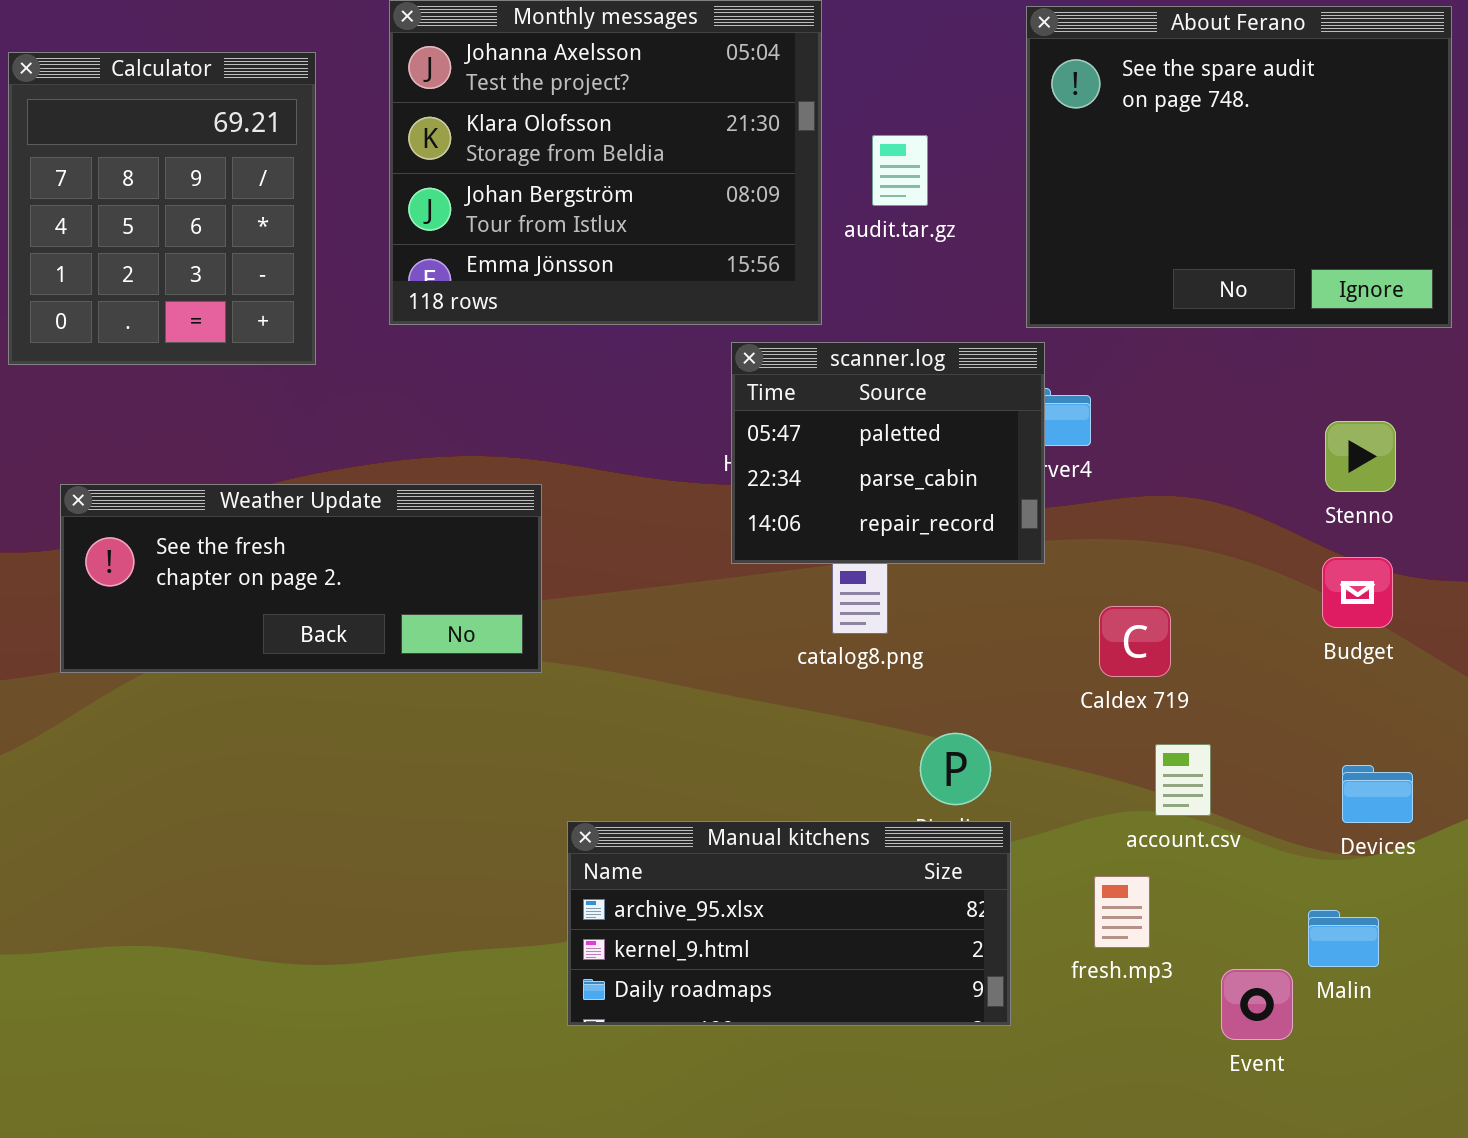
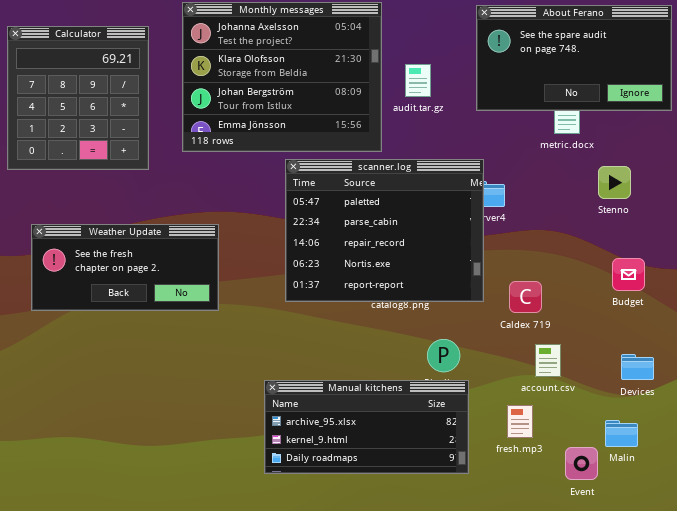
About Ferano: [1026,6,1452,328] -> [476,5,672,111], resized
scanner.log: [731,342,1045,564] -> [285,159,484,302], resized
Stenno: [1325,421,1396,492] -> [598,166,631,199], moved
Weather Update: [60,484,542,673] -> [31,224,219,311], resized

